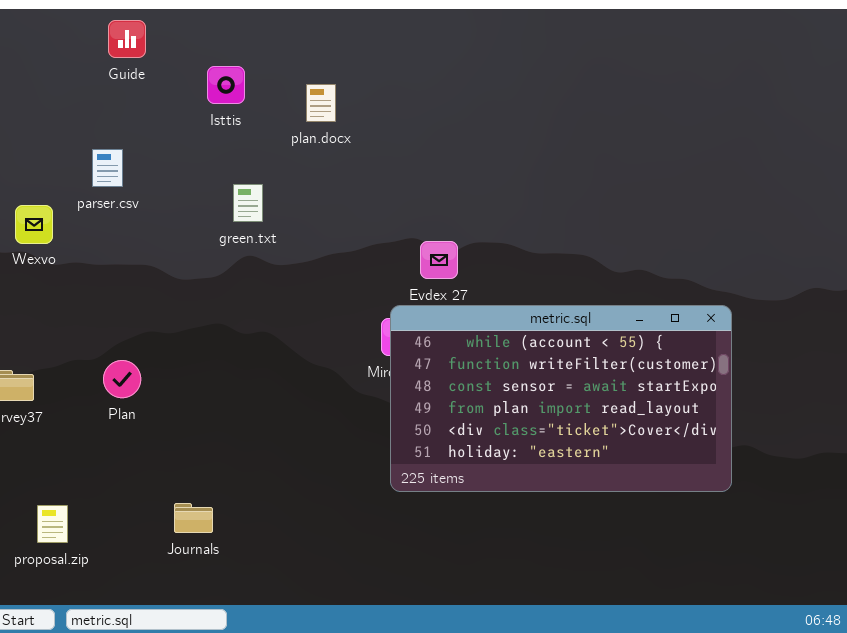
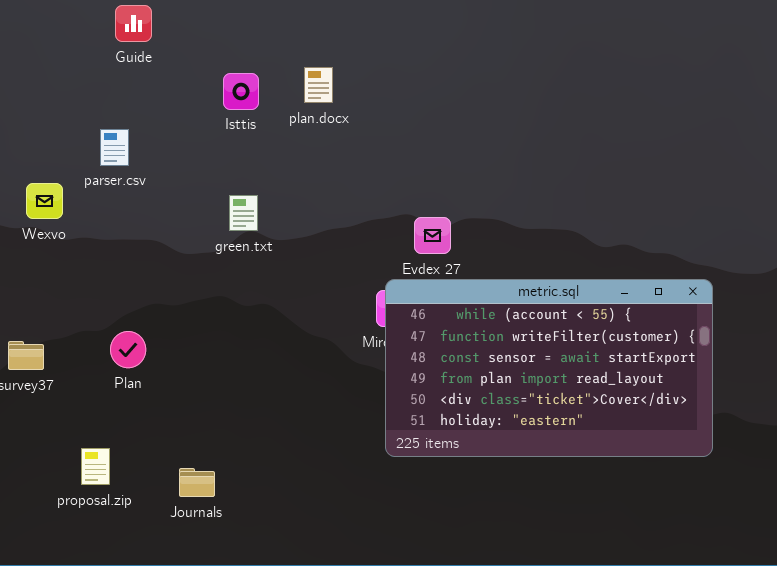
Isttis: [207,66,245,104] -> [223,73,259,110], moved
green.txt: [233,184,263,222] -> [229,195,258,231], moved
proposal.zip: [37,505,68,543] -> [81,448,110,485], moved

